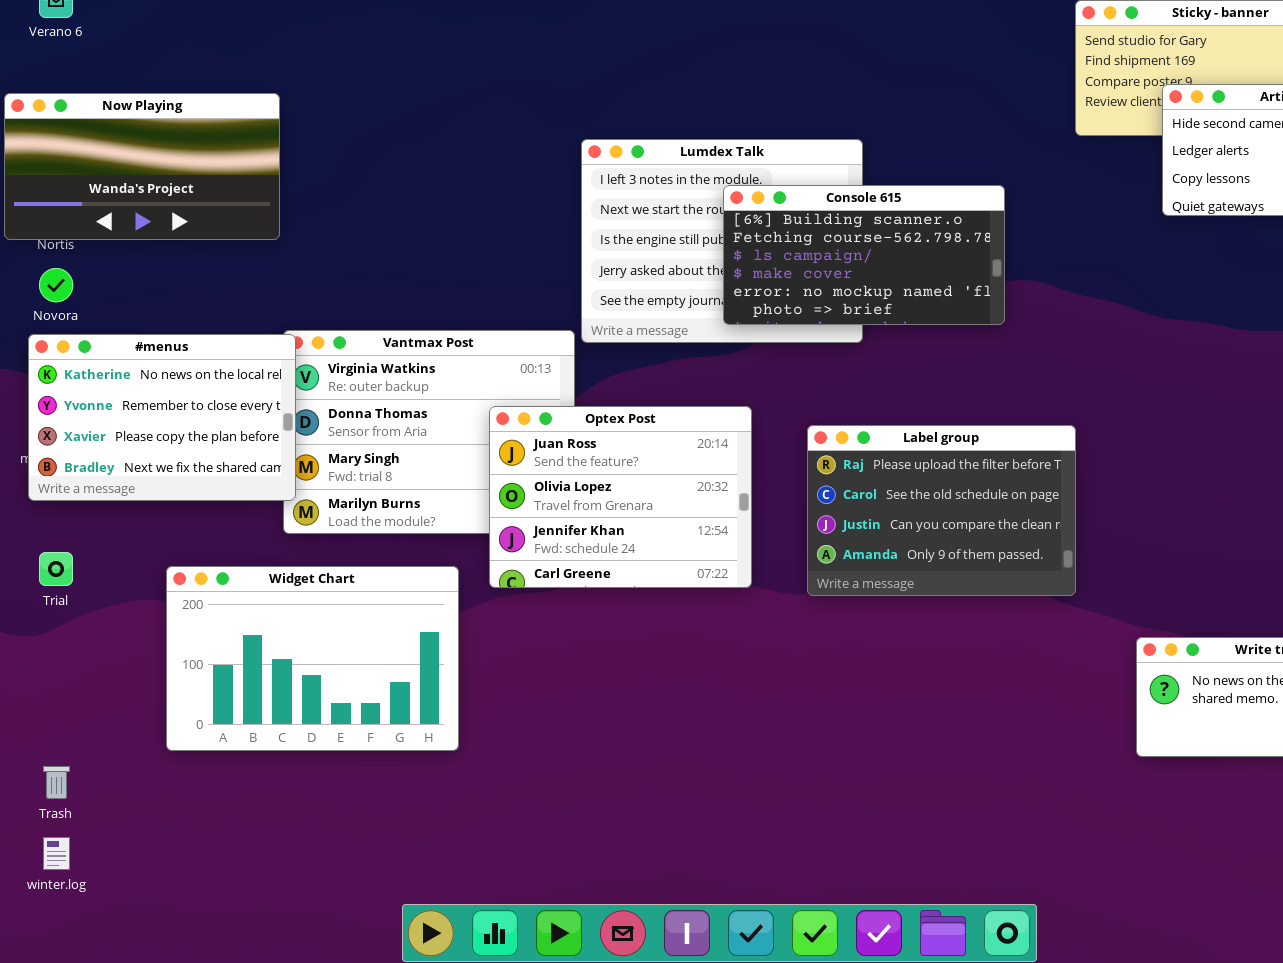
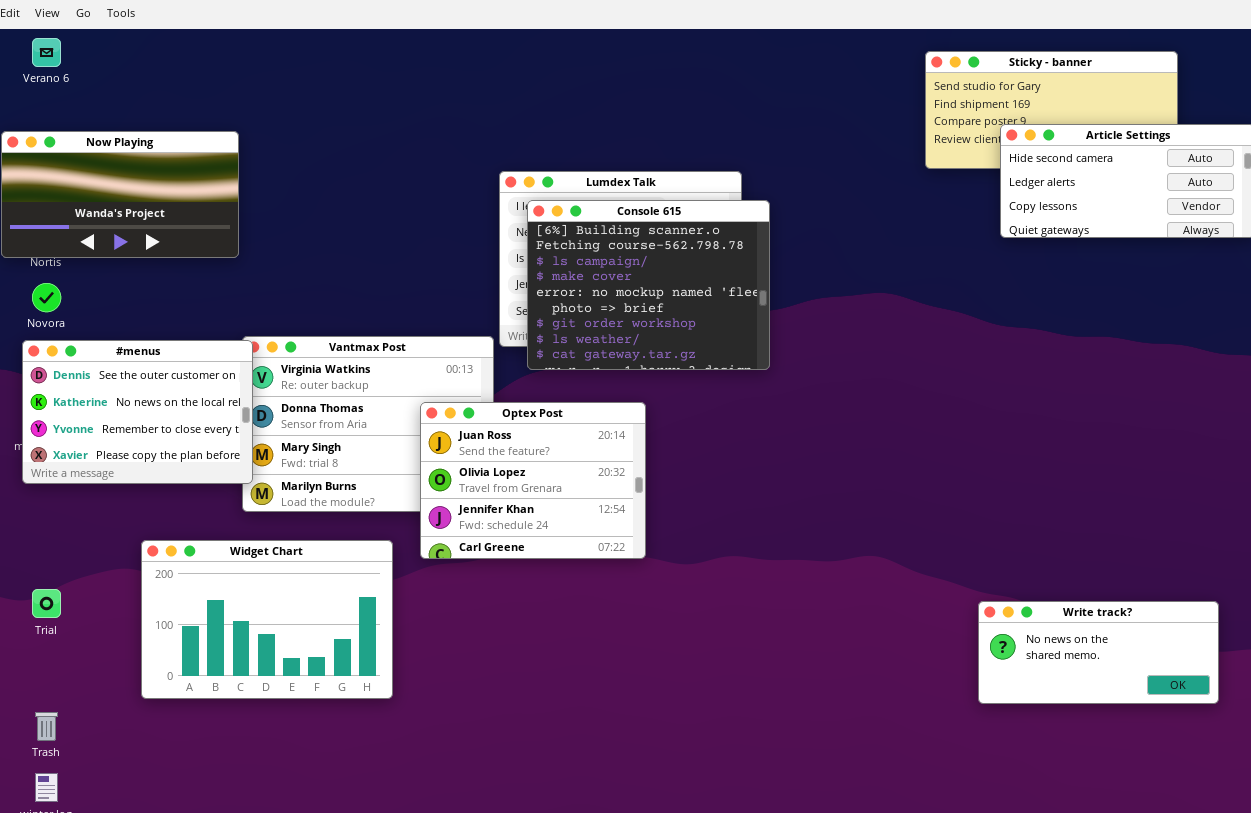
Console 615: [723,185,1005,325] -> [527,200,770,370], moved, resized
#menus: [28,334,296,501] -> [22,340,253,484], scrolled up 1 row
Label group: [807,425,1076,596] -> none, closed
Trial: [39,552,73,586] -> [32,589,61,618], moved

